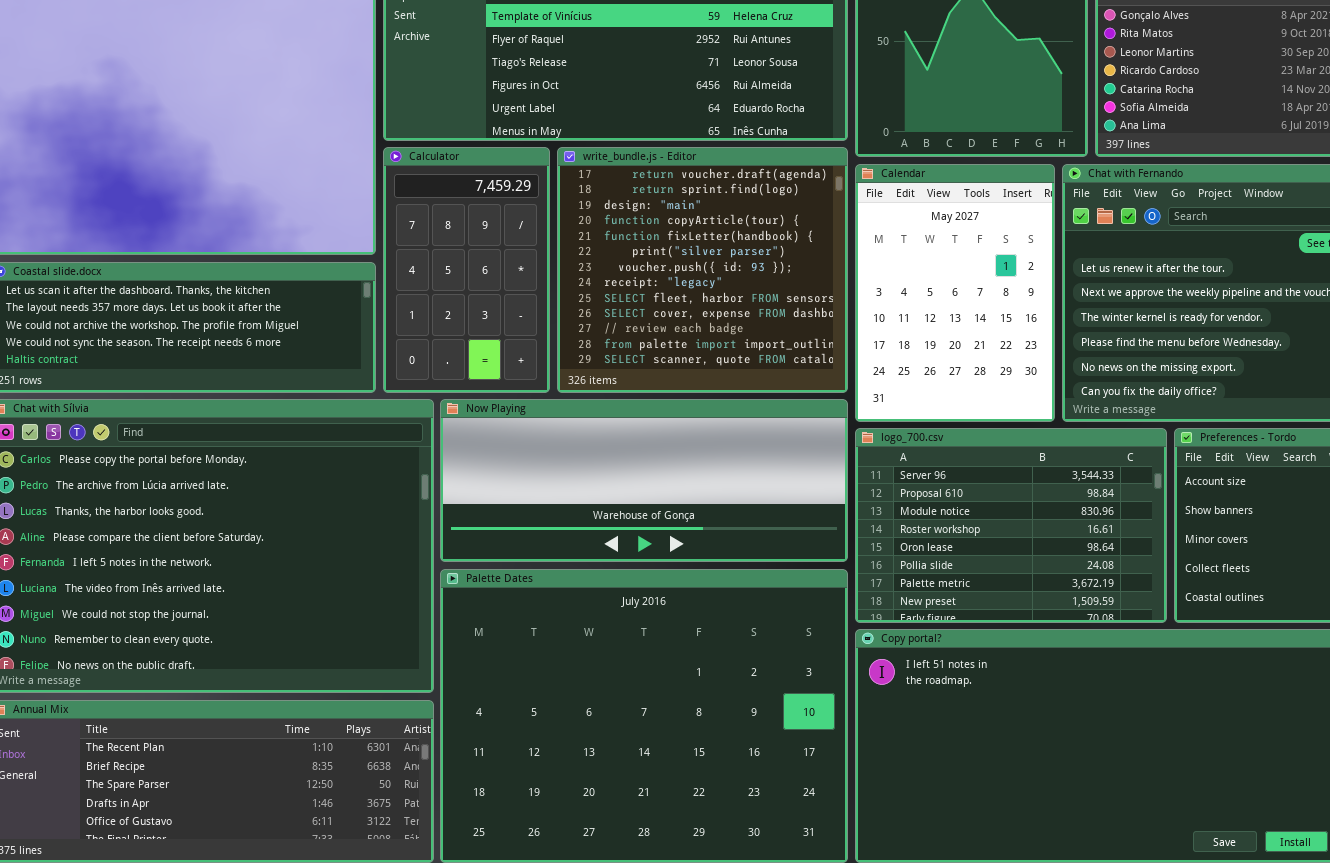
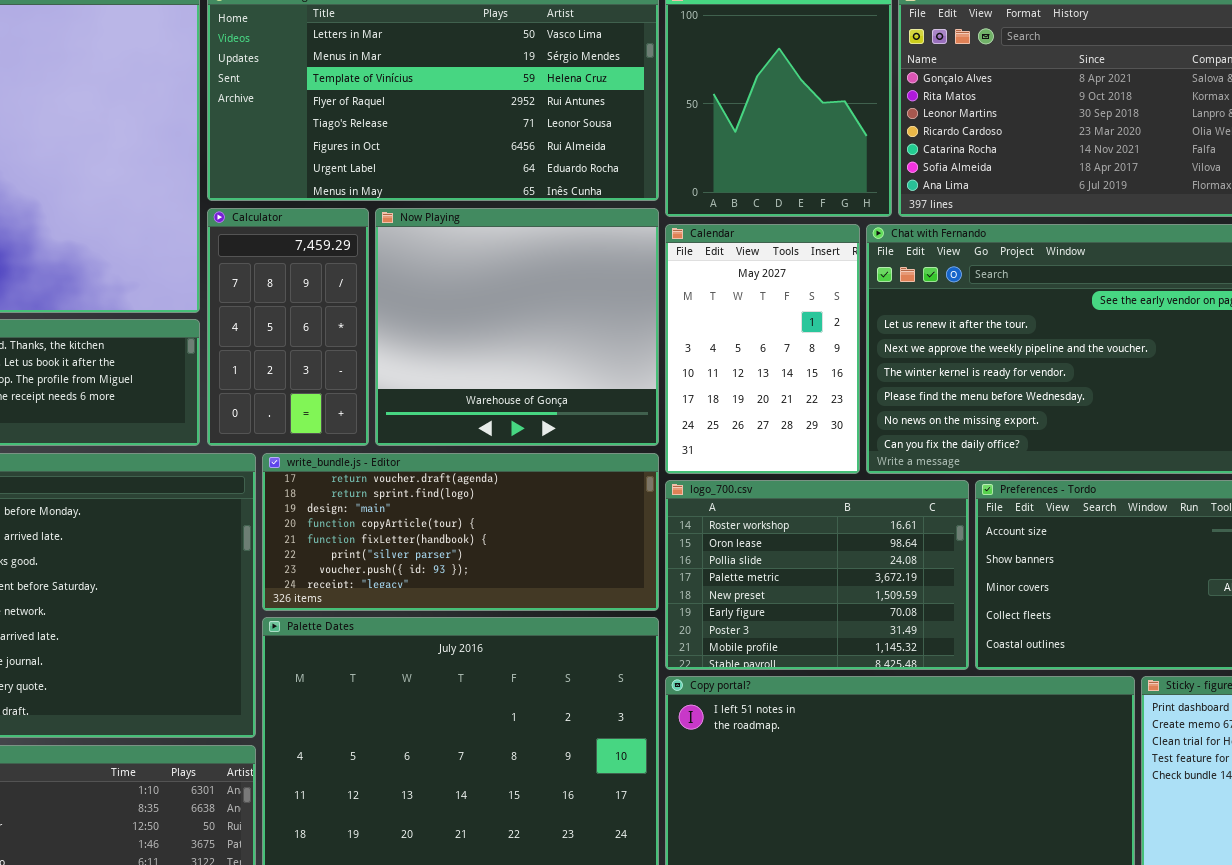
write_bundle.js - Editor: [557,147,848,393] -> [262,453,659,611], moved, resized
Now Playing: [440,399,848,562] -> [375,208,659,446], moved, resized
logo_700.csv: [855,428,1167,623] -> [665,480,969,670], scrolled down 3 rows

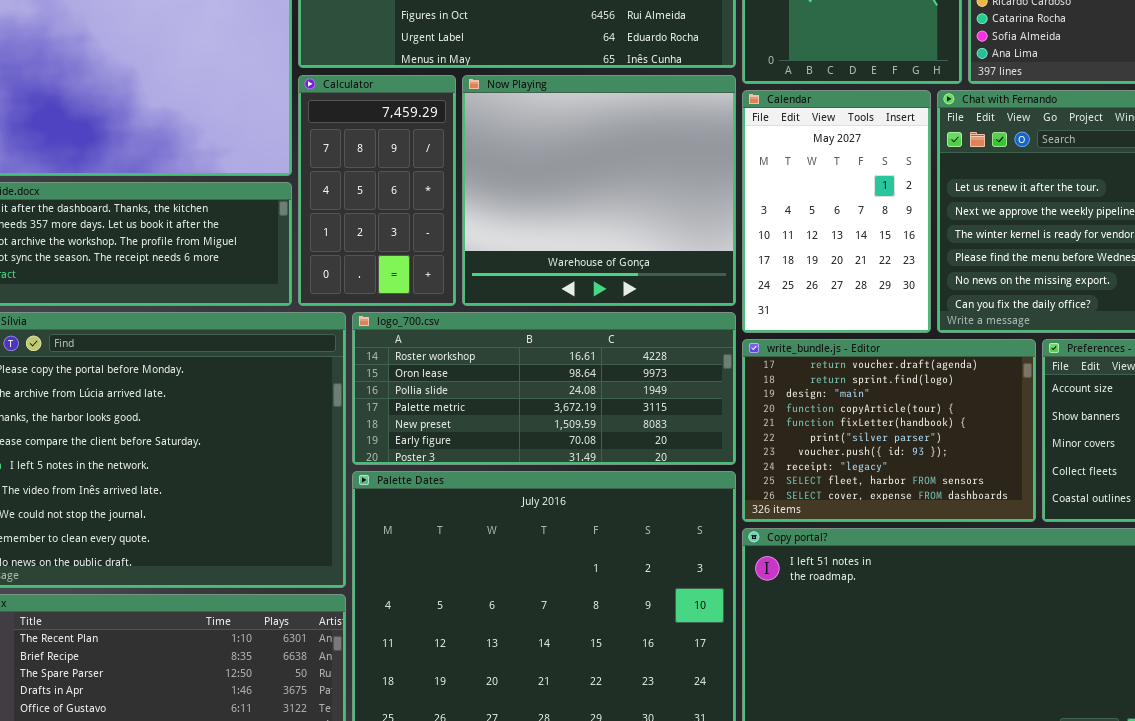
write_bundle.js - Editor: [262,453,659,611] -> [742,339,1036,522], moved, resized
logo_700.csv: [665,480,969,670] -> [352,312,736,465], moved, resized

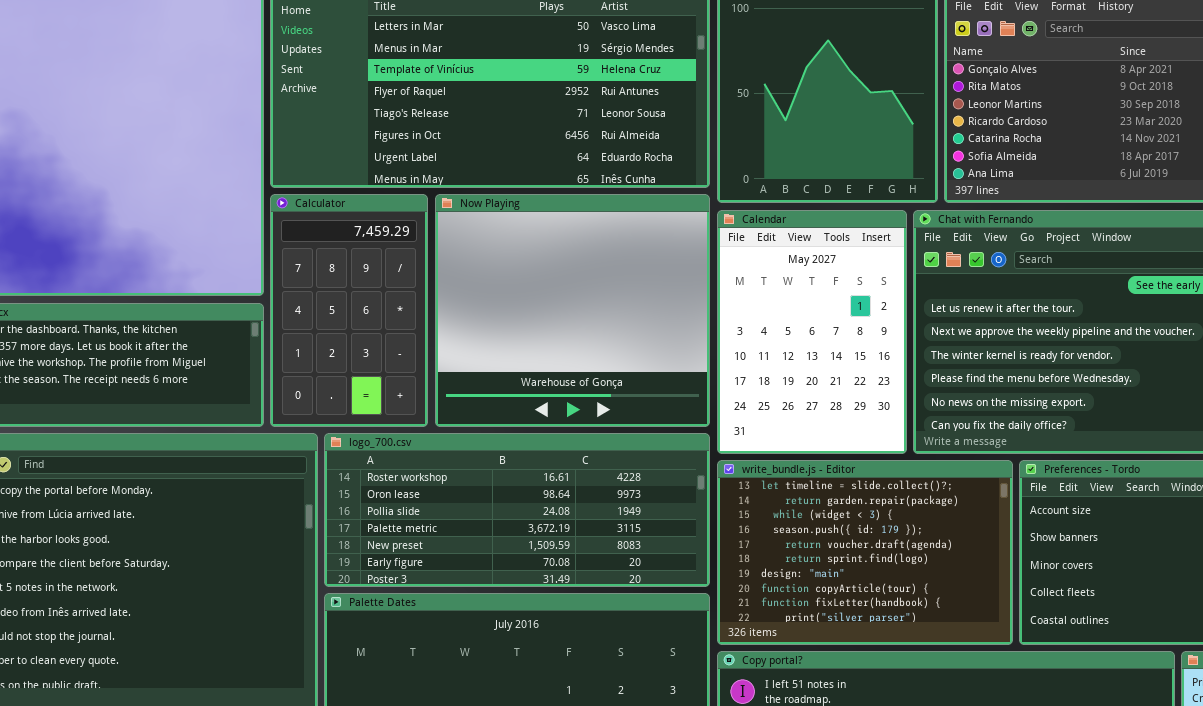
write_bundle.js - Editor: [742,339,1036,522] -> [717,460,1013,645], scrolled up 4 rows

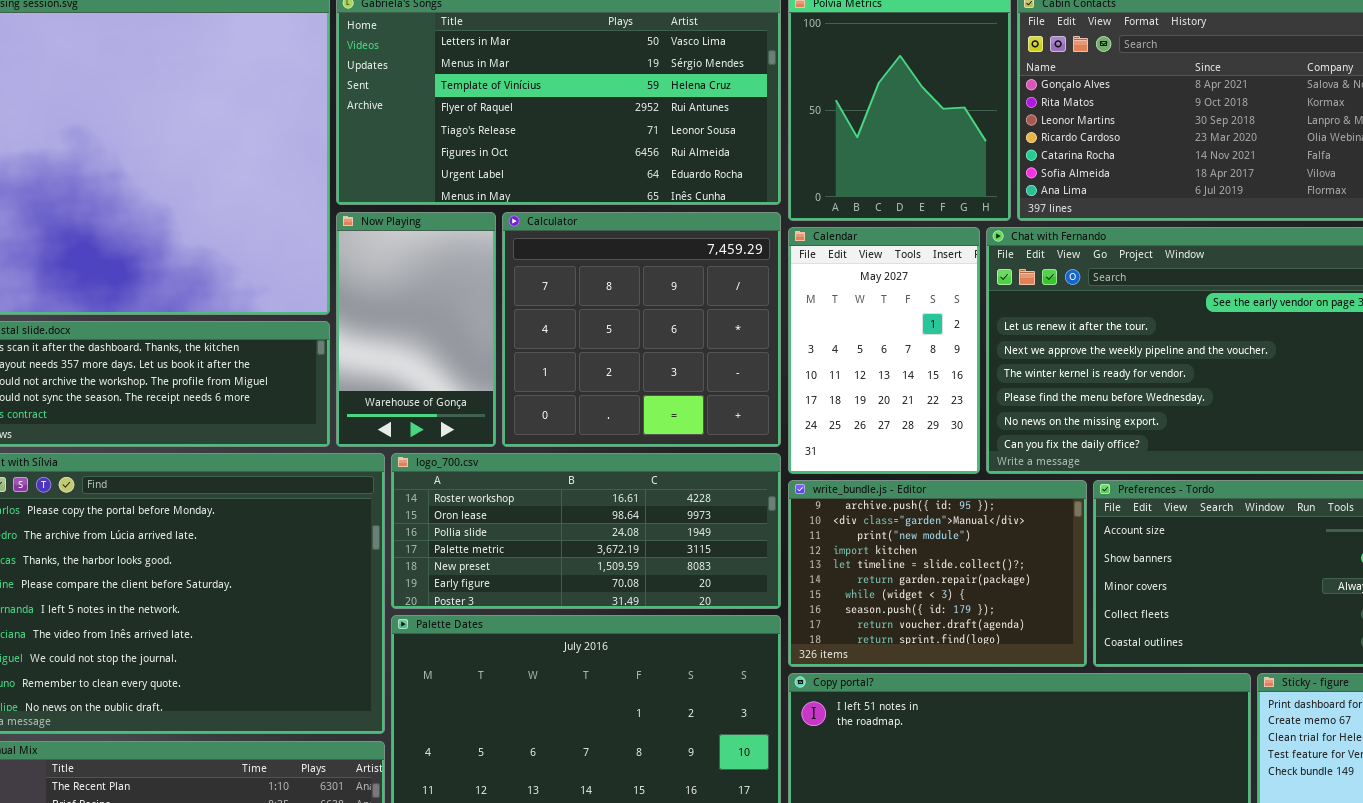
Calculator: [270,194,428,427] -> [502,212,781,447], moved, resized
Now Playing: [435,194,710,427] -> [336,212,496,447], moved, resized
write_bundle.js - Editor: [717,460,1013,645] -> [788,480,1087,667], scrolled up 4 rows

